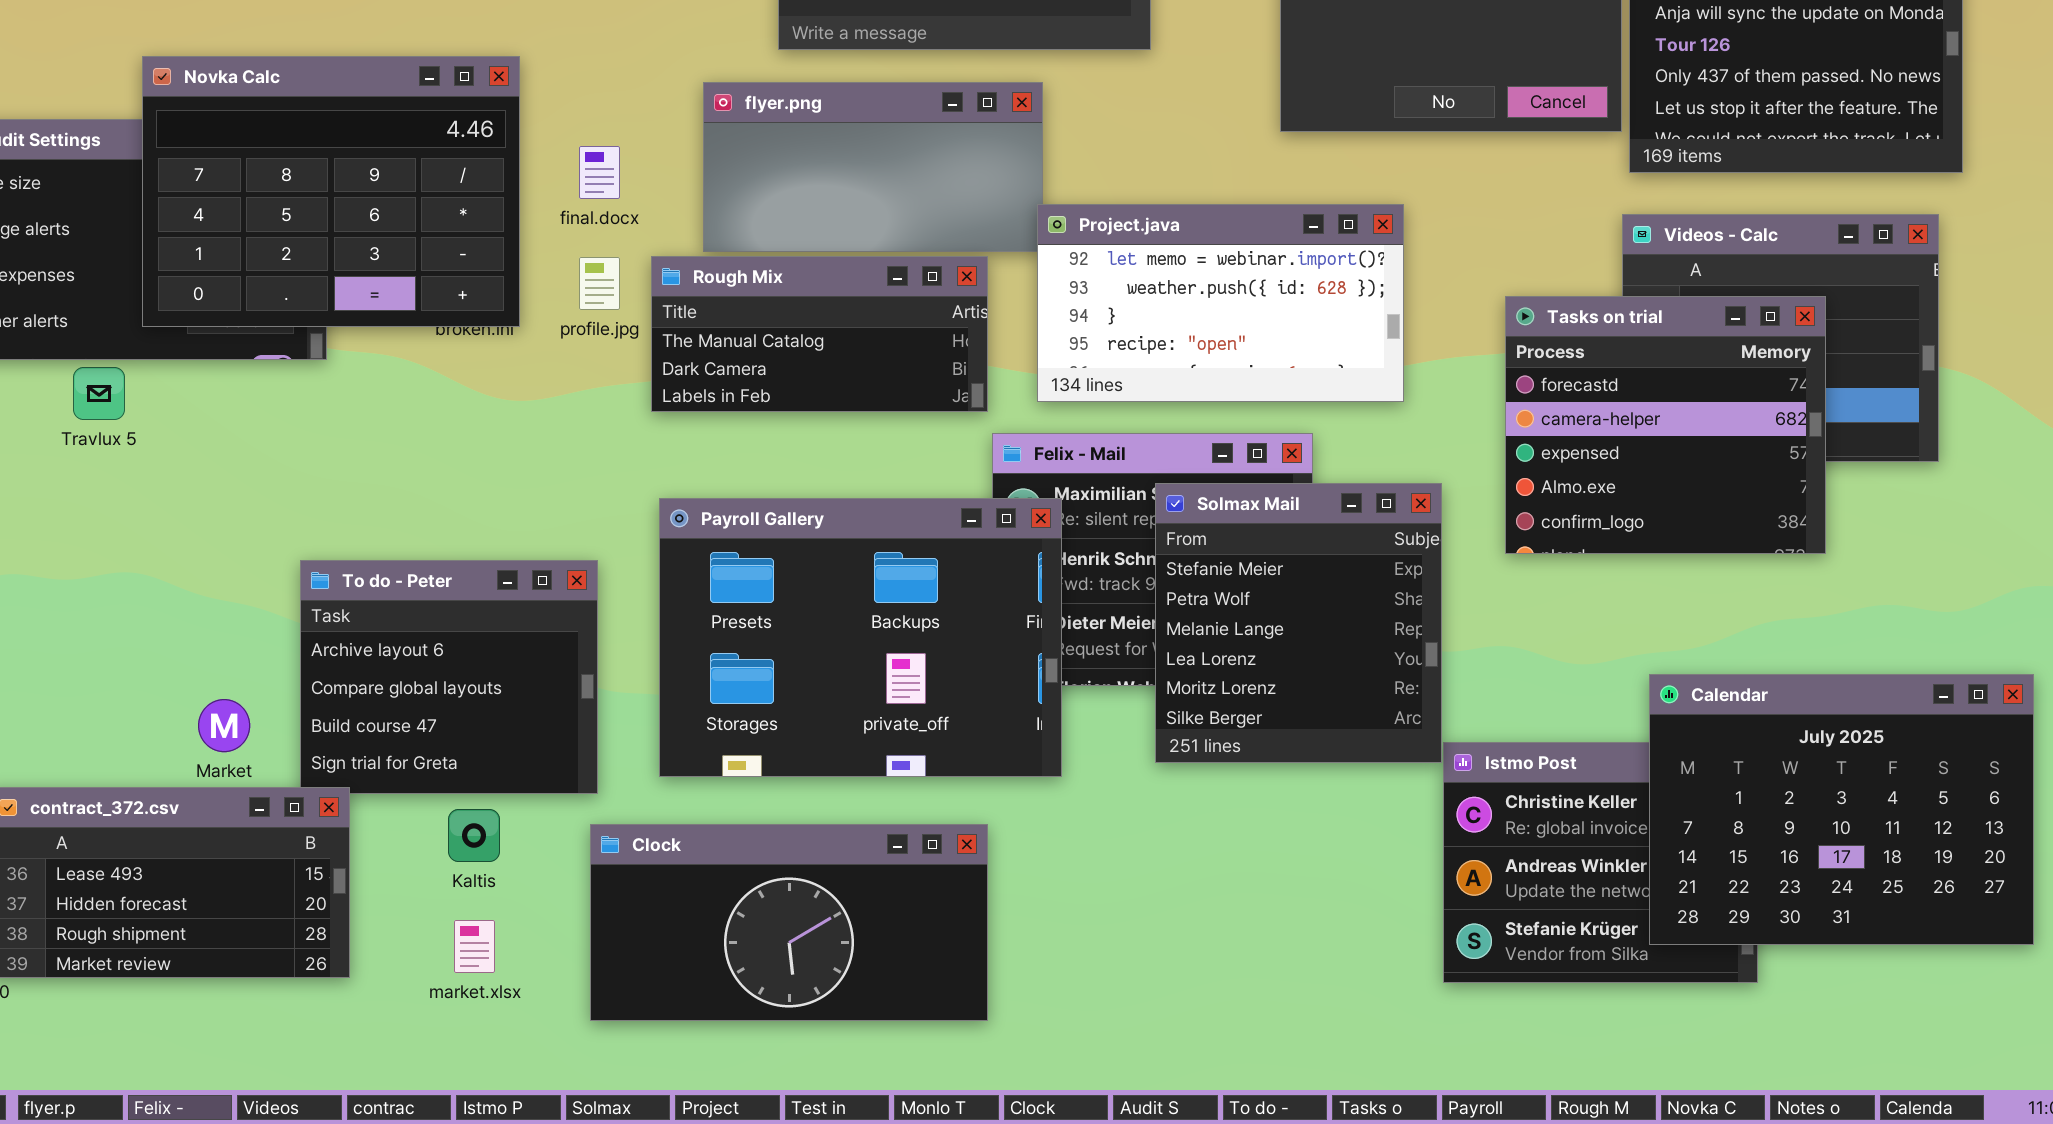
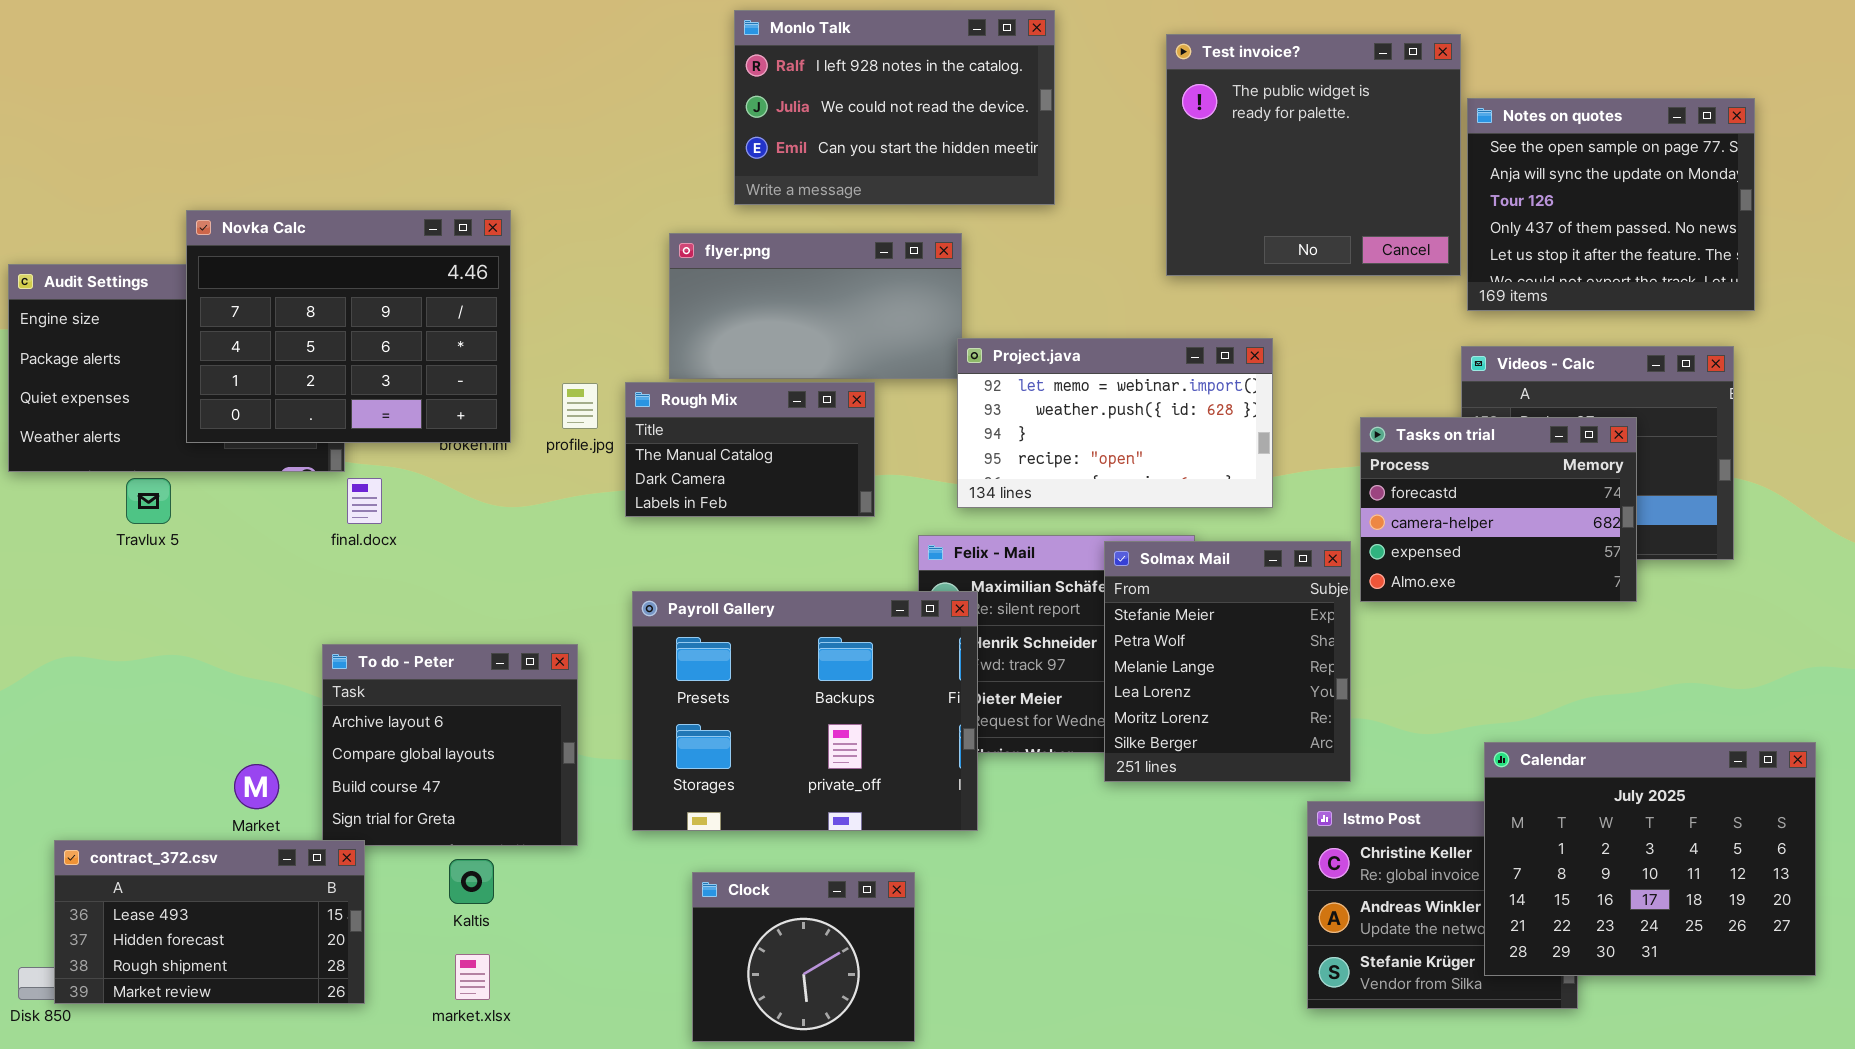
final.docx: [579,146,620,199] -> [347,478,382,524], moved
Rough Mix: [651,256,988,412] -> [625,382,875,517], resized
Tasks on trial: [1505,296,1826,554] -> [1360,417,1637,602], resized
Solmax Mail: [1155,483,1442,763] -> [1104,541,1351,782], moved
Clock: [590,824,988,1021] -> [692,872,915,1042], resized

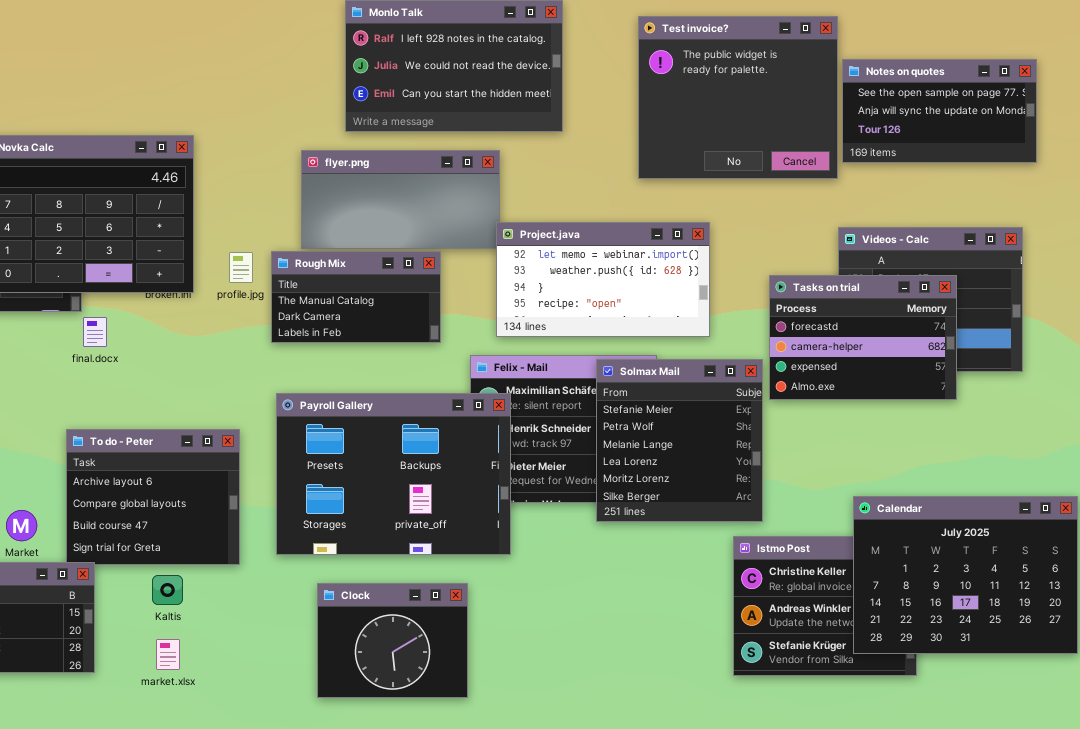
Notes on quotes: [1467,98,1755,311] -> [842,59,1037,163], resized

